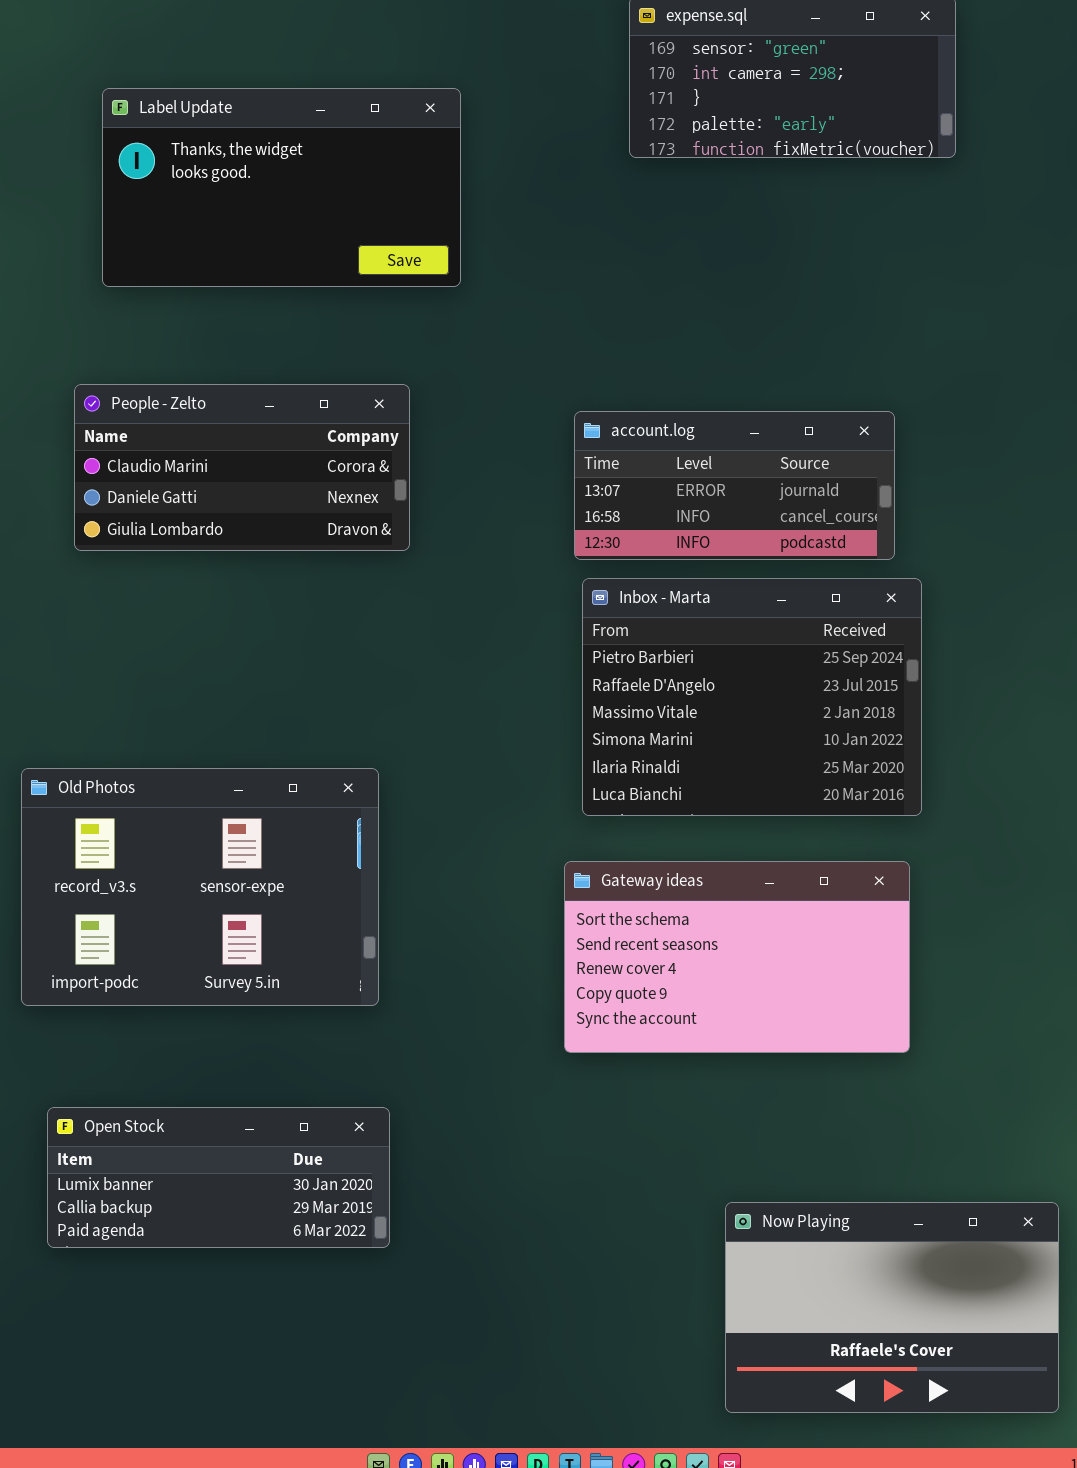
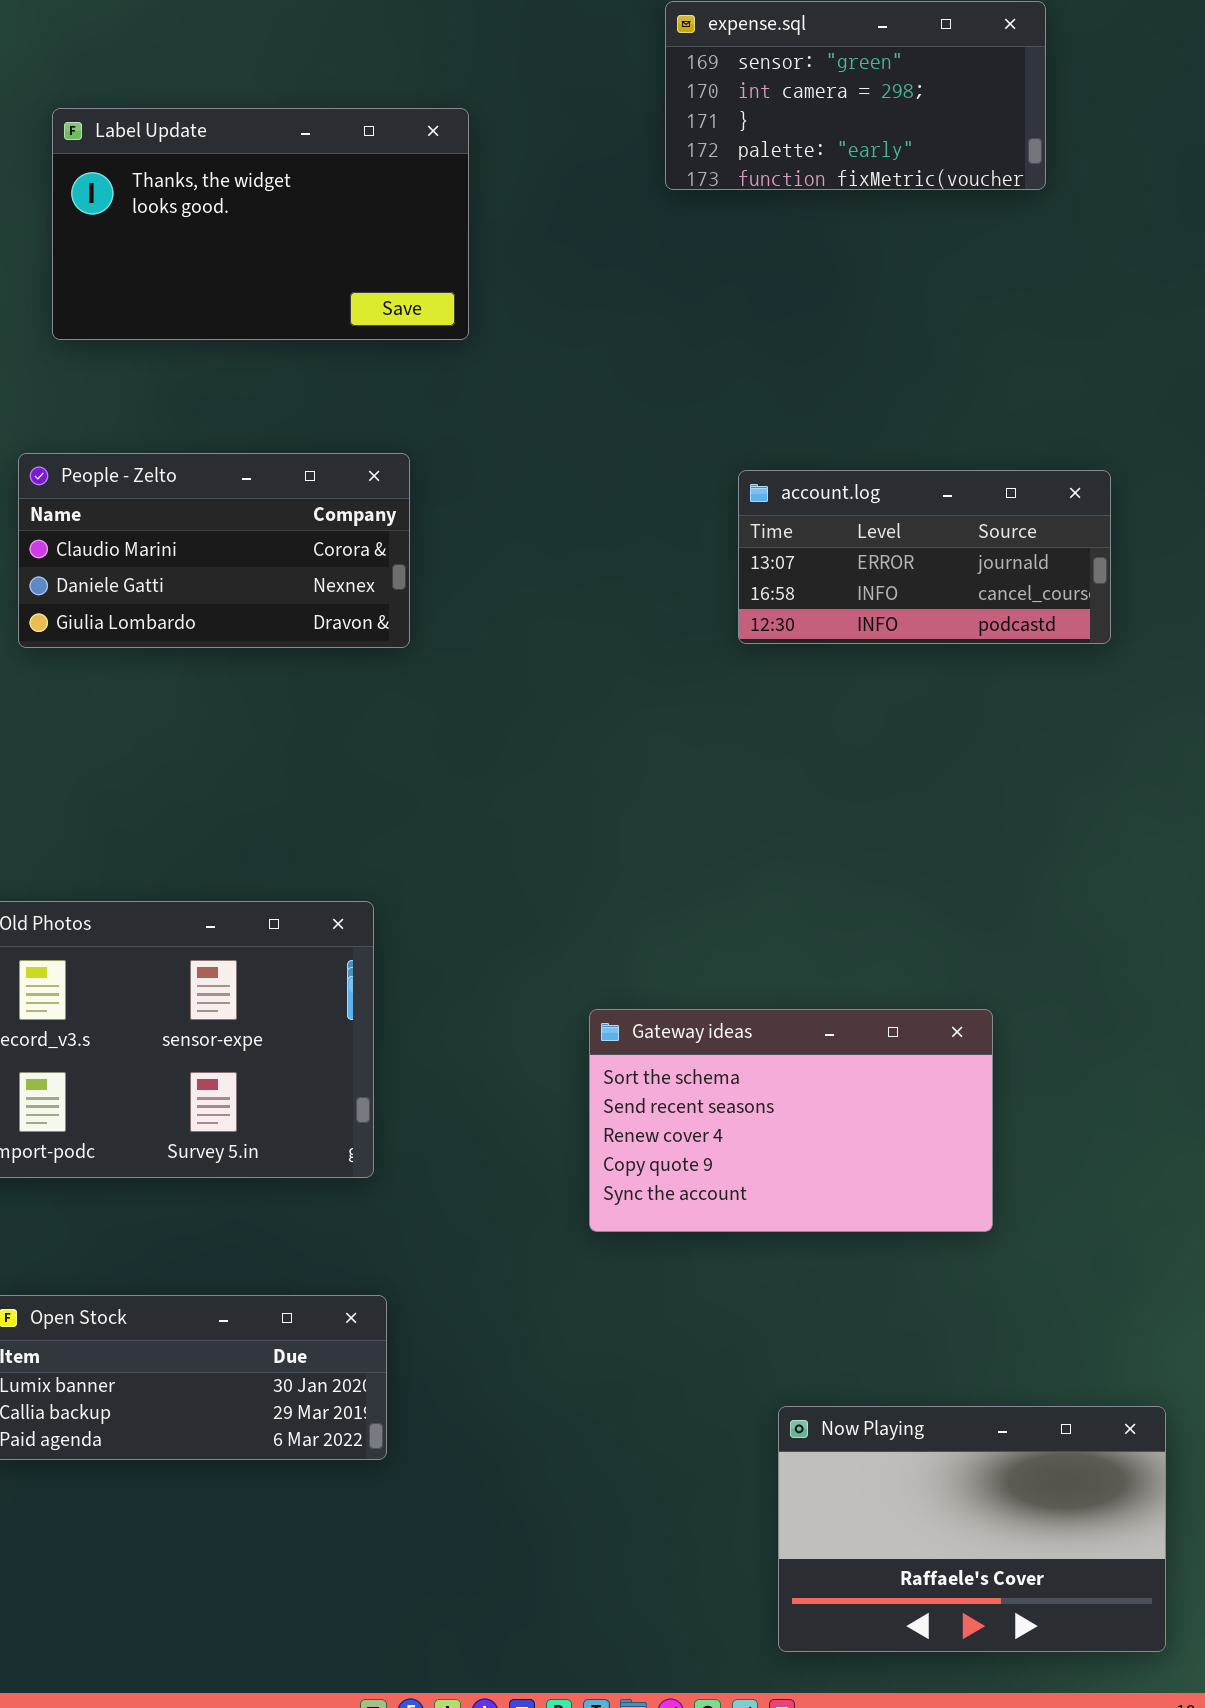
account.log: [574,411,895,560] -> [738,470,1111,644], moved
Inbox - Marta: [582,578,922,816] -> none, closed

